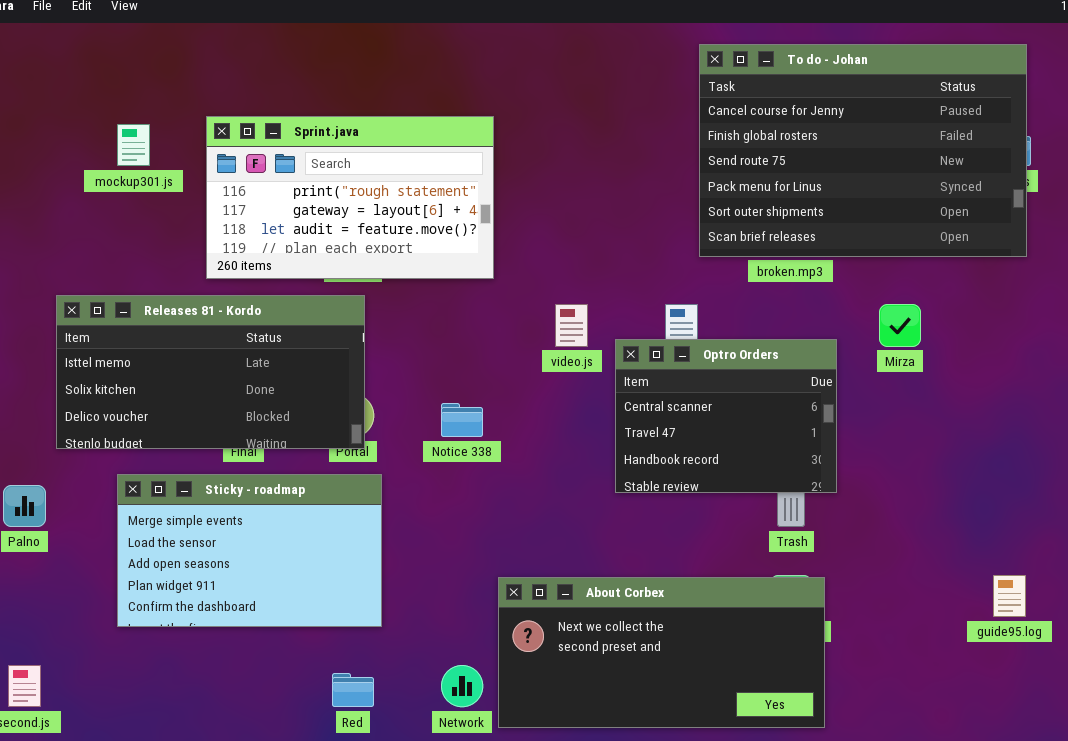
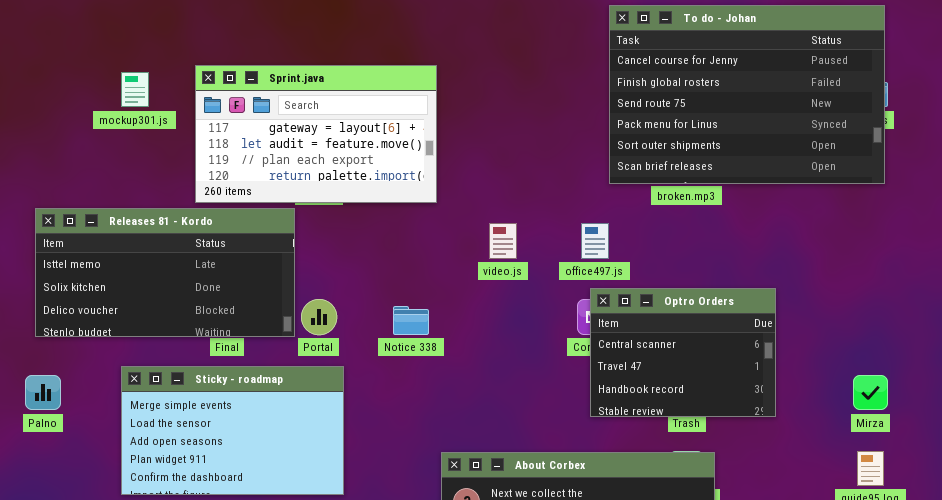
Sprint.java: [206,116,494,279] -> [195,65,437,203], scrolled down 1 row
Releases 81 - Kordo: [56,295,365,449] -> [35,208,295,337], moved
Mirza: [879,304,921,347] -> [853,375,888,410], moved
Optro Orders: [615,339,837,493] -> [590,288,776,417], moved

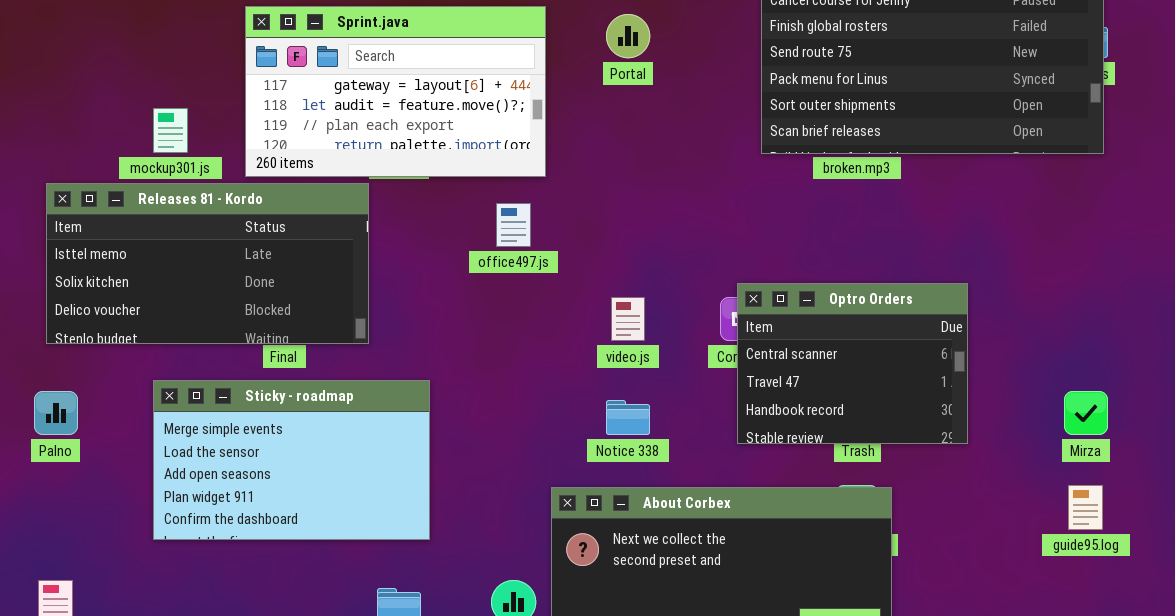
mockup301.js: [121,72,149,107] -> [153,108,188,153], moved
video.js: [489,223,517,259] -> [611,297,645,341], moved
office497.js: [581,223,609,259] -> [496,203,531,247], moved
Portal: [301,299,337,335] -> [606,14,650,58], moved
Notice 338: [393,306,429,335] -> [606,400,650,435], moved

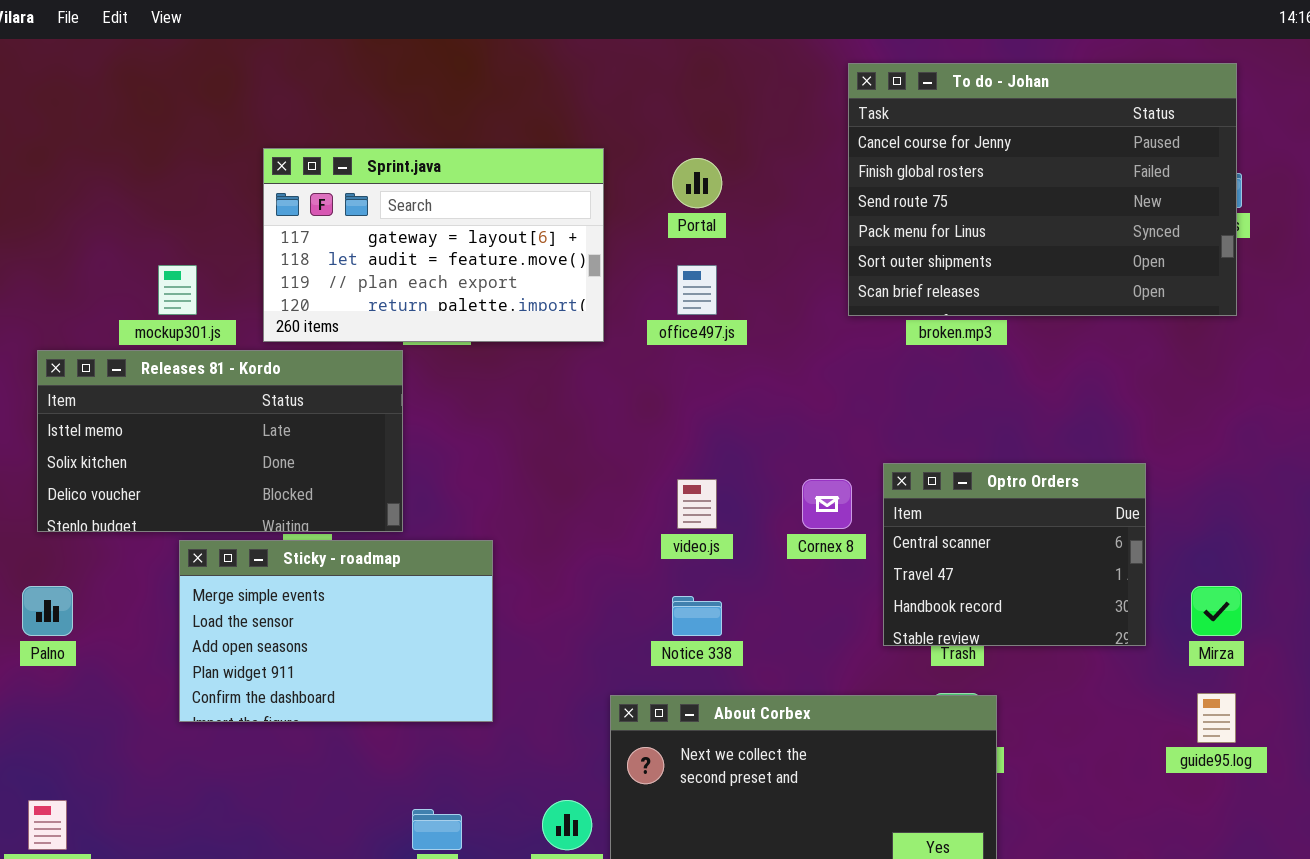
office497.js: [496,203,531,247] -> [677,265,717,315], moved
Optro Orders: [737,283,968,444] -> [883,463,1146,646], moved
Sticky - roadmap: [153,380,430,540] -> [179,540,493,722], moved

